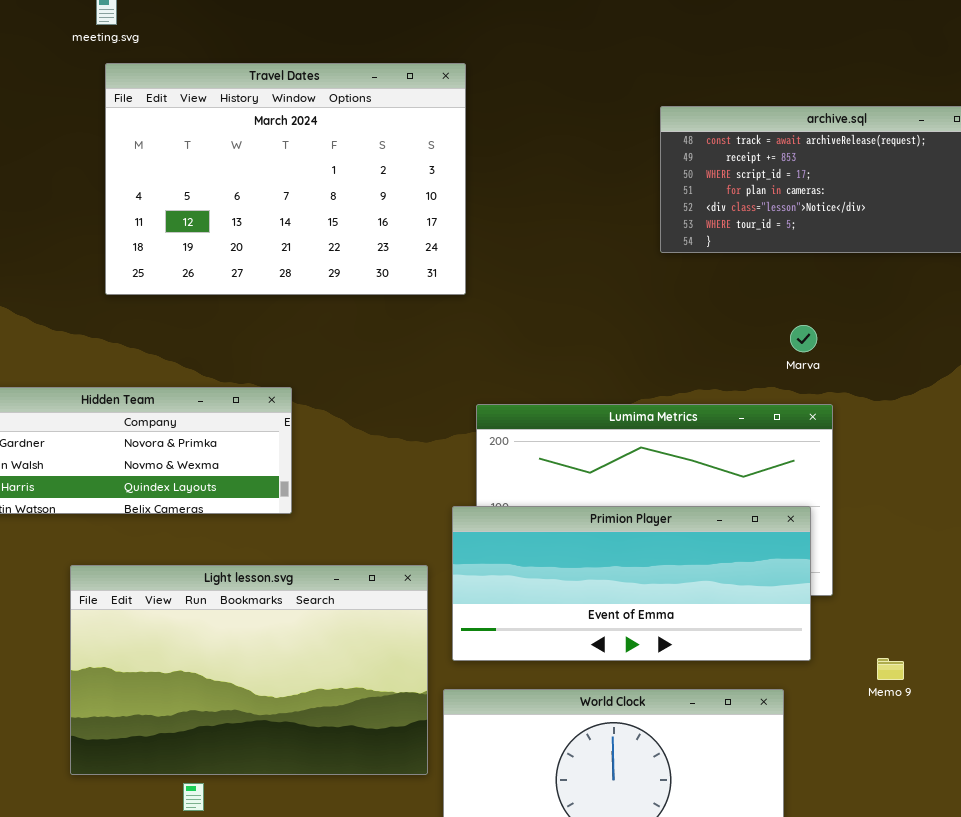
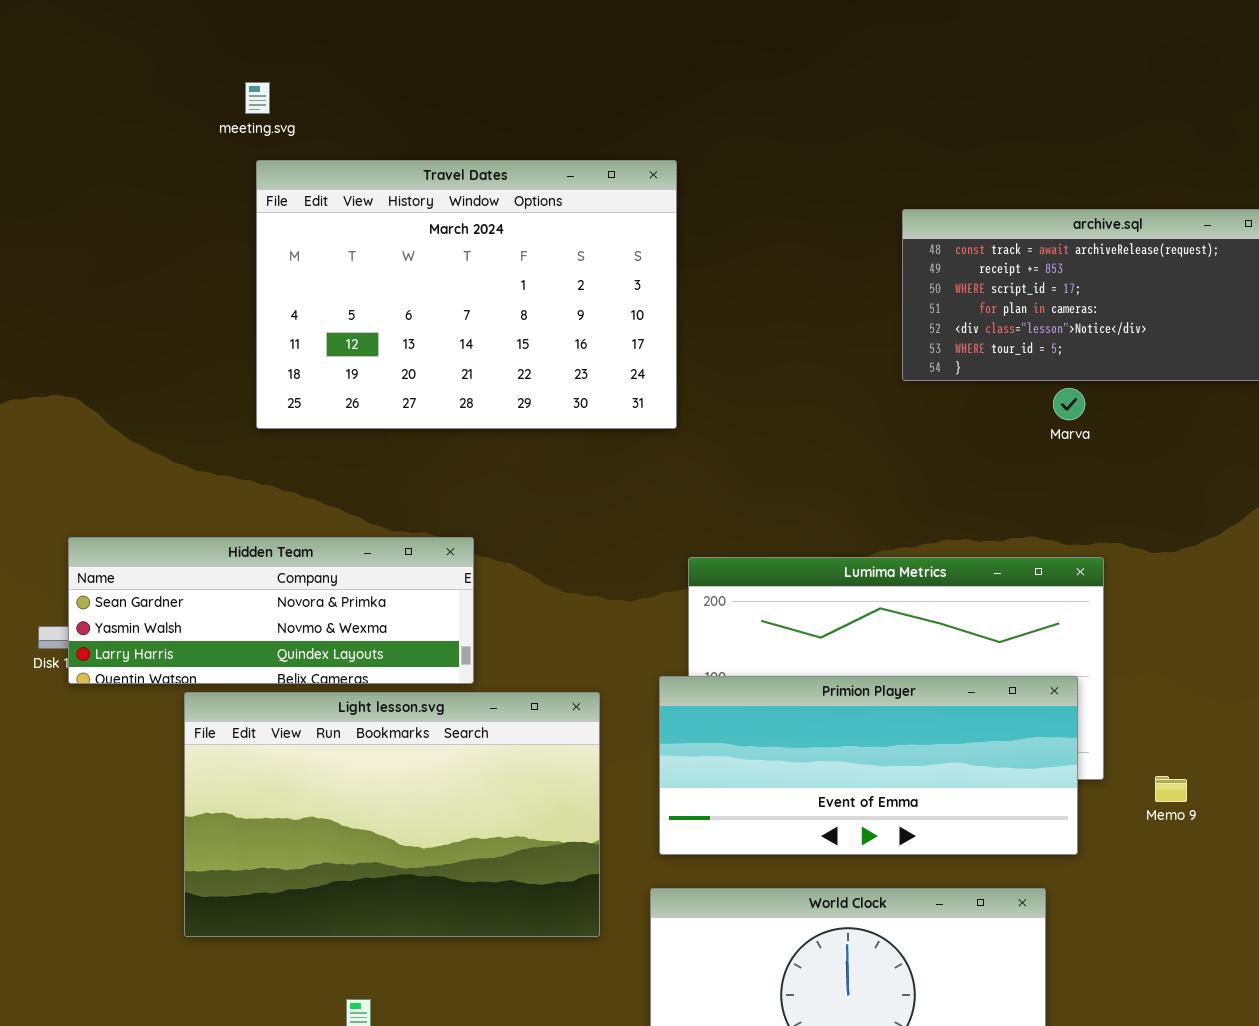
Marva: [790,325,817,352] -> [1053,388,1085,420], moved
Light lesson.svg: [70,565,428,775] -> [184,692,600,937], moved
Memo 9: [877,658,904,680] -> [1155,776,1187,802], moved

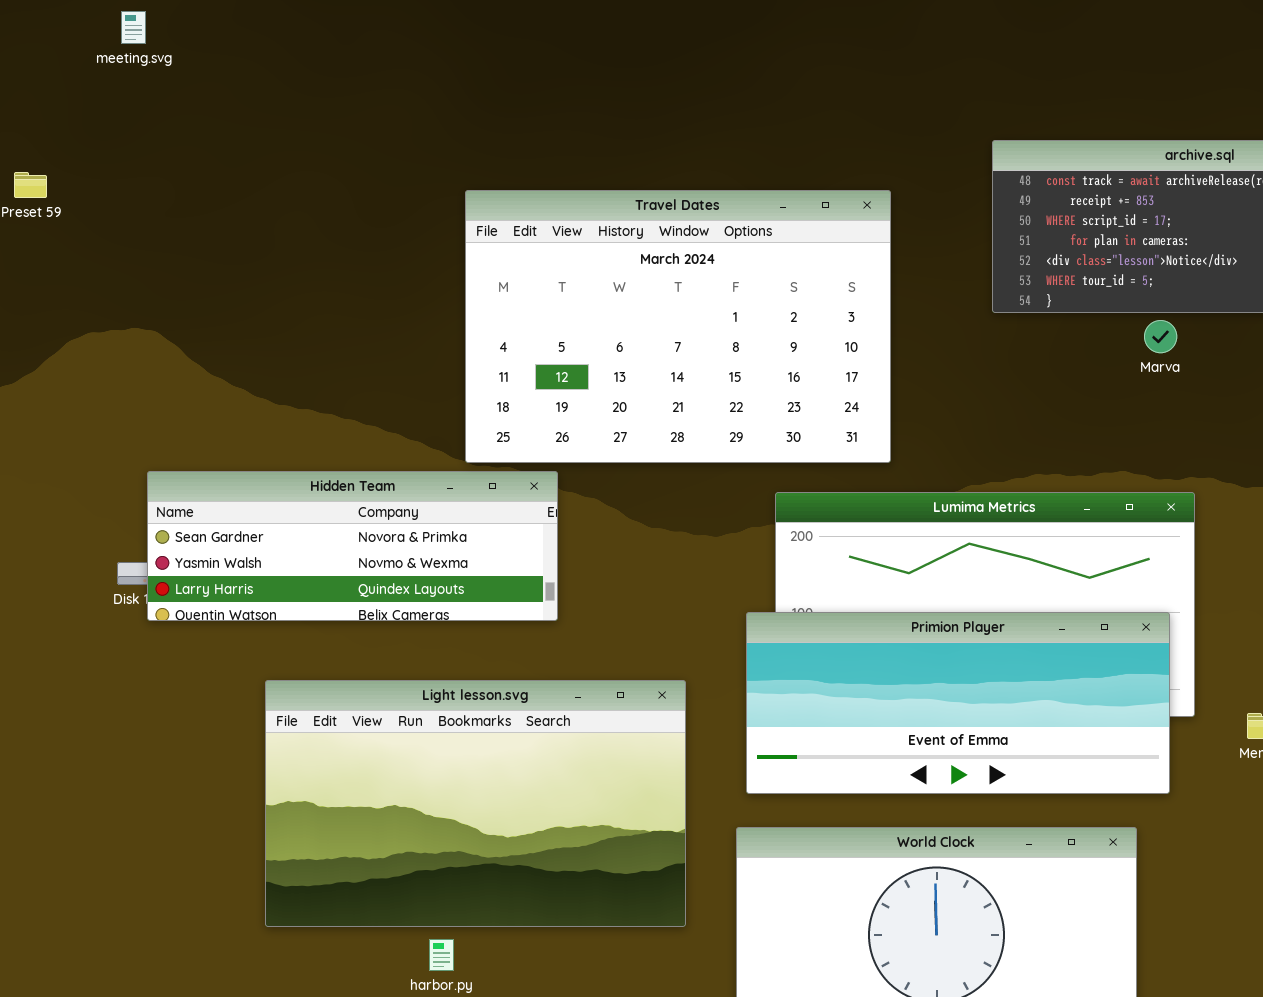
meeting.svg: [245,82,270,114] -> [121,11,146,44], moved
Travel Dates: [256,160,677,429] -> [465,190,891,463], moved
Light lesson.svg: [184,692,600,937] -> [265,680,686,927], moved

